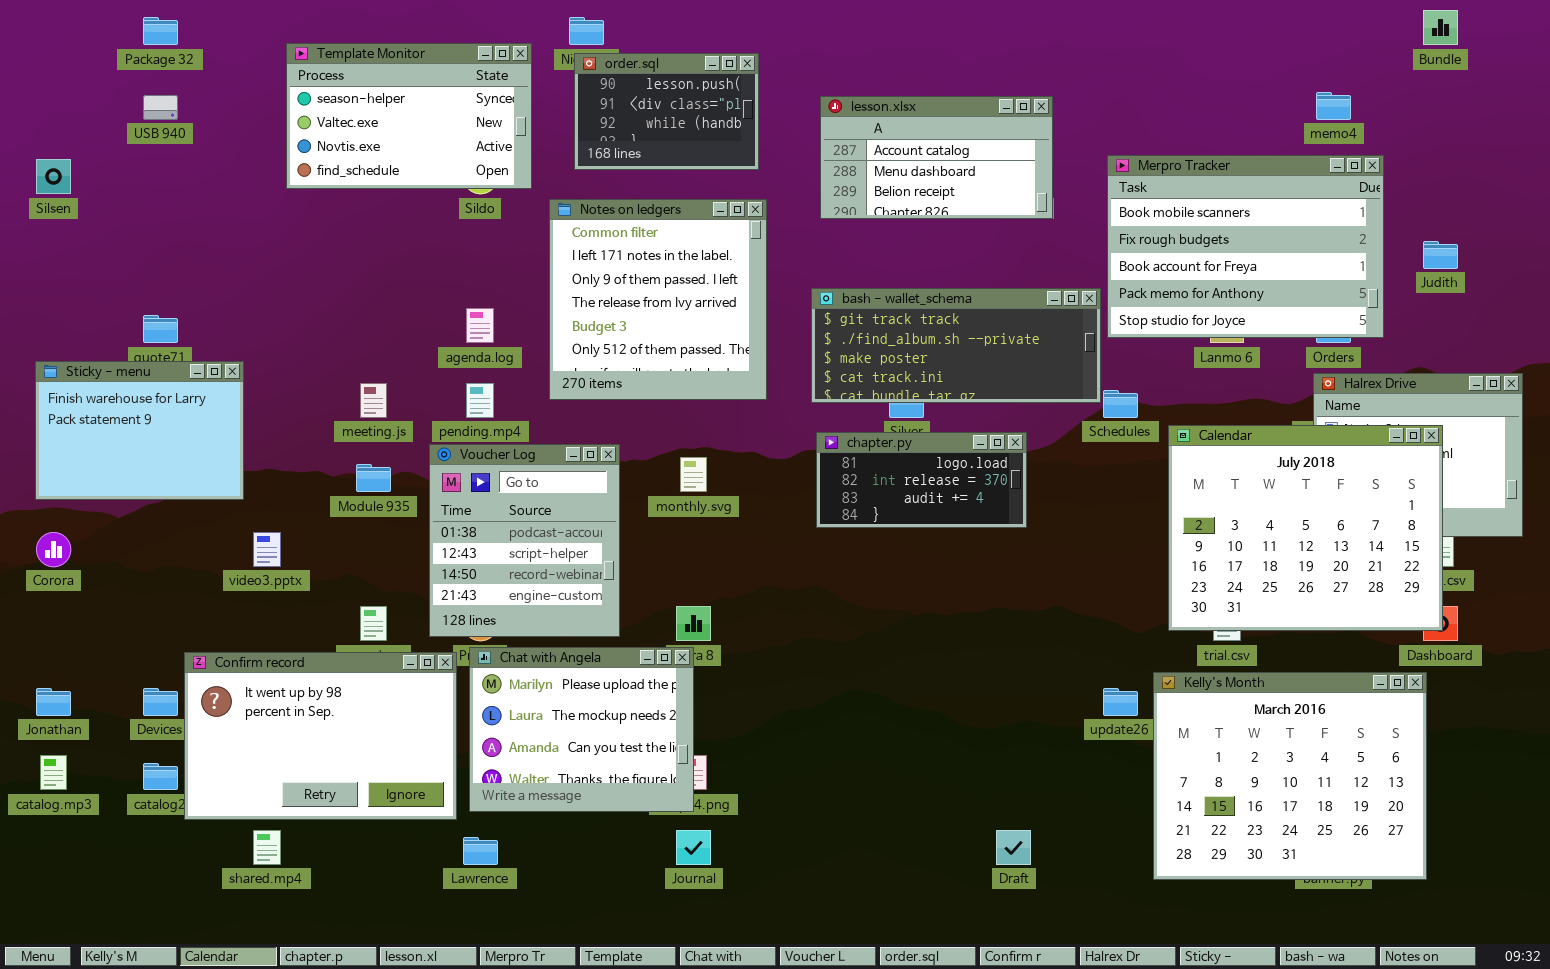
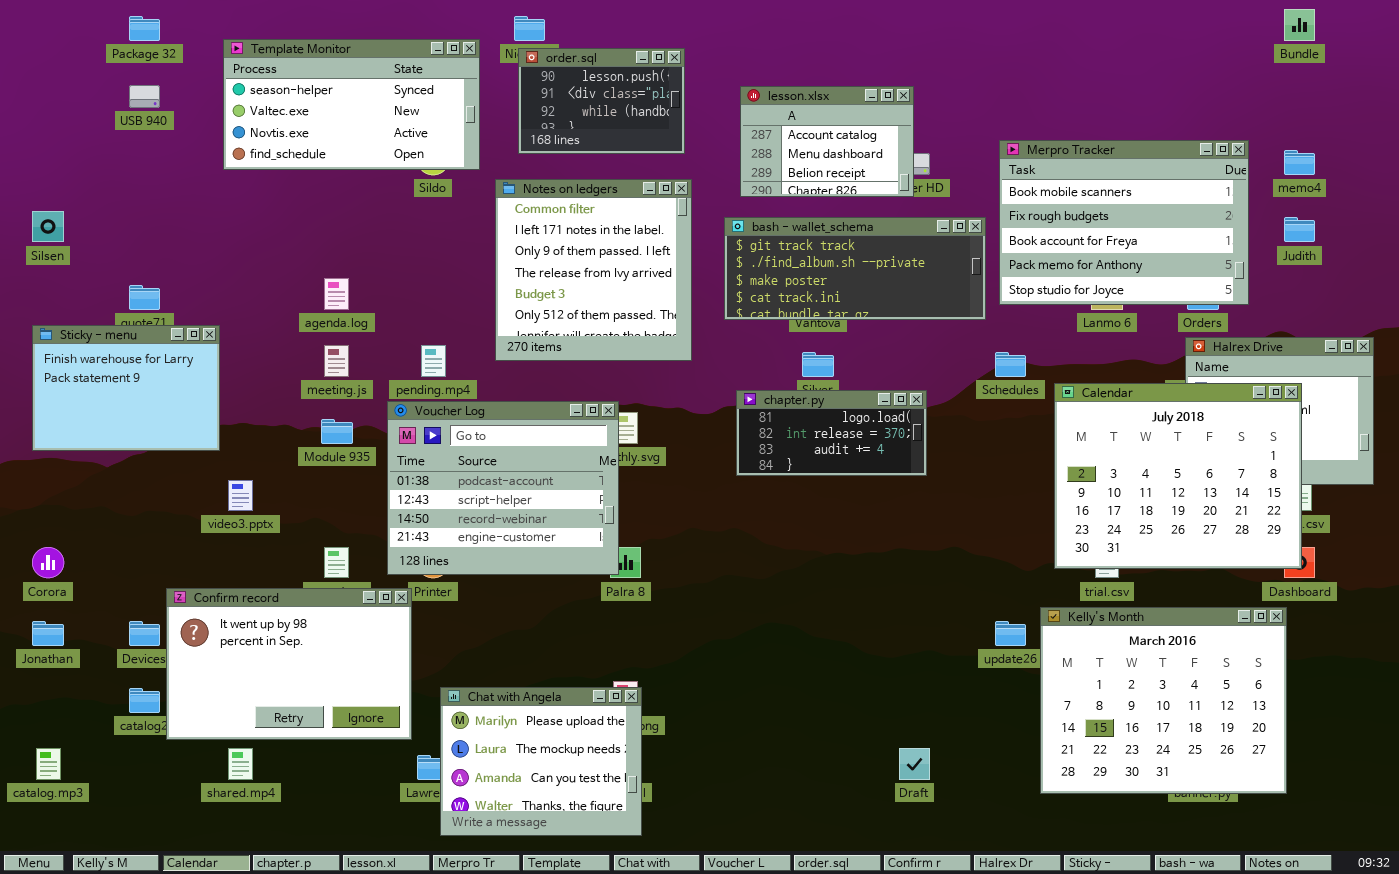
Template Monitor: [286,43,532,189] -> [223,39,480,170], resized
memo4: [1316,92,1351,120] -> [1284,150,1315,175], moved
lesson.xlsx: [820,96,1053,219] -> [740,86,914,197], resized
Silsen: [36,159,71,194] -> [32,211,64,242], moved
bash - wallet_schema: [811,288,1101,403] -> [724,217,986,320], moved
agenda.log: [466,308,494,343] -> [324,278,349,310], moved
Voucher Log: [429,444,620,637] -> [387,401,619,575], resized
Corora: [36,532,71,567] -> [32,547,64,578], moved
Chat with Angela: [469,647,694,812] -> [440,687,642,836], moved
catalog.mp3: [40,755,67,790] -> [36,748,61,780], moved

